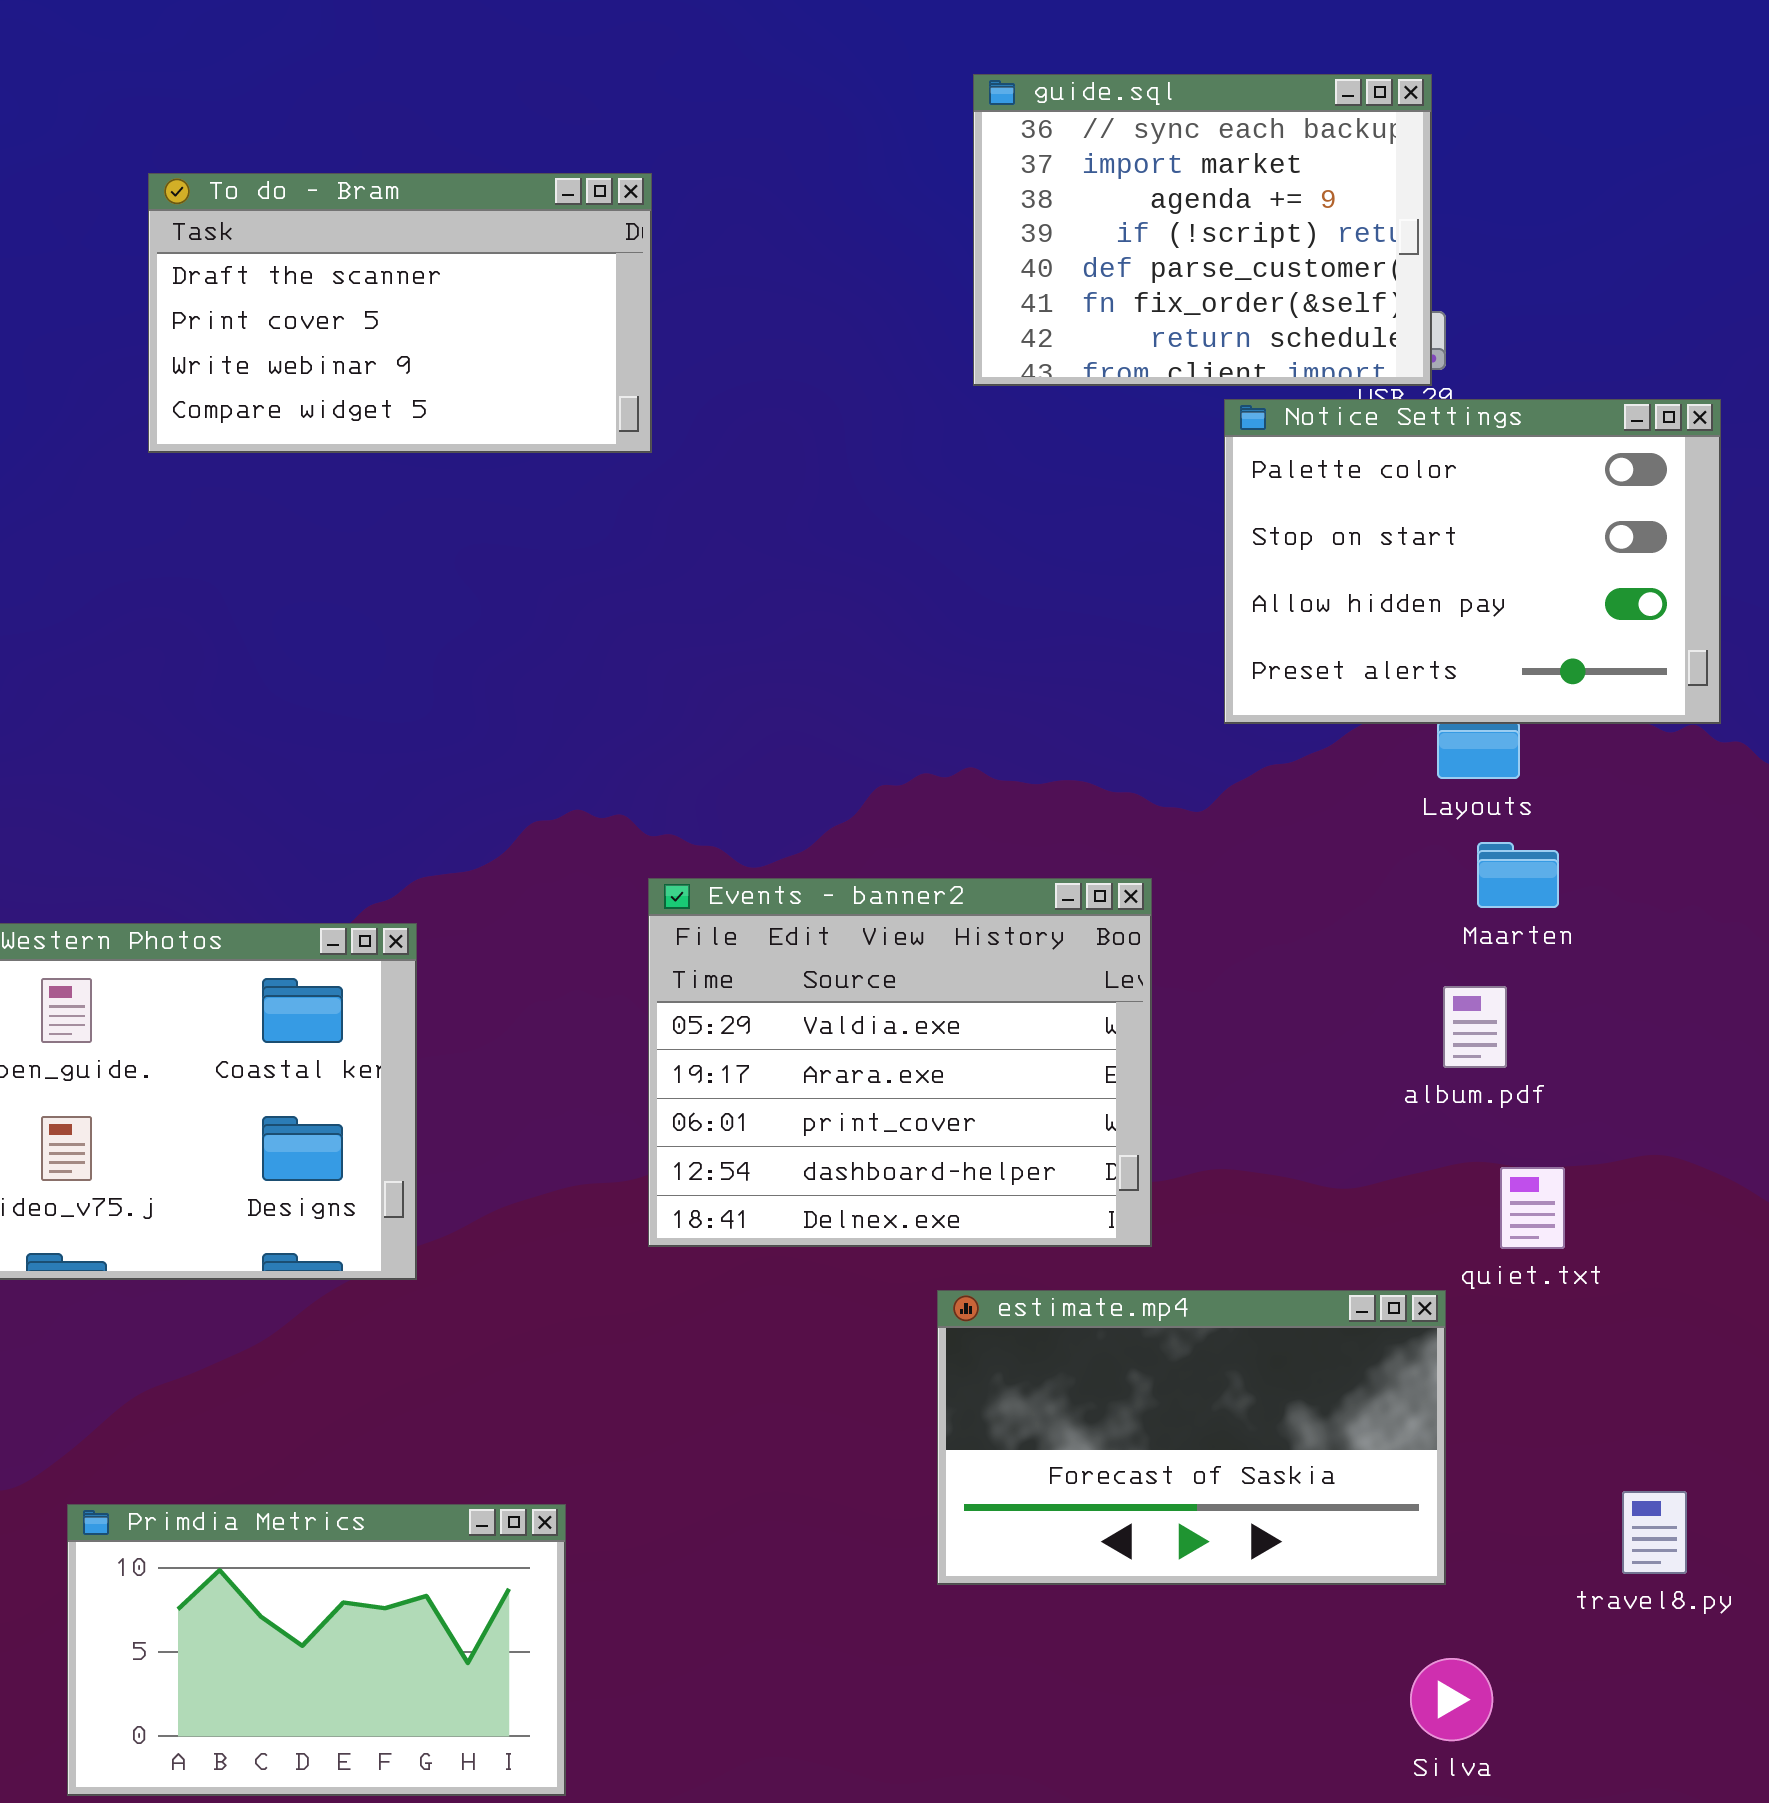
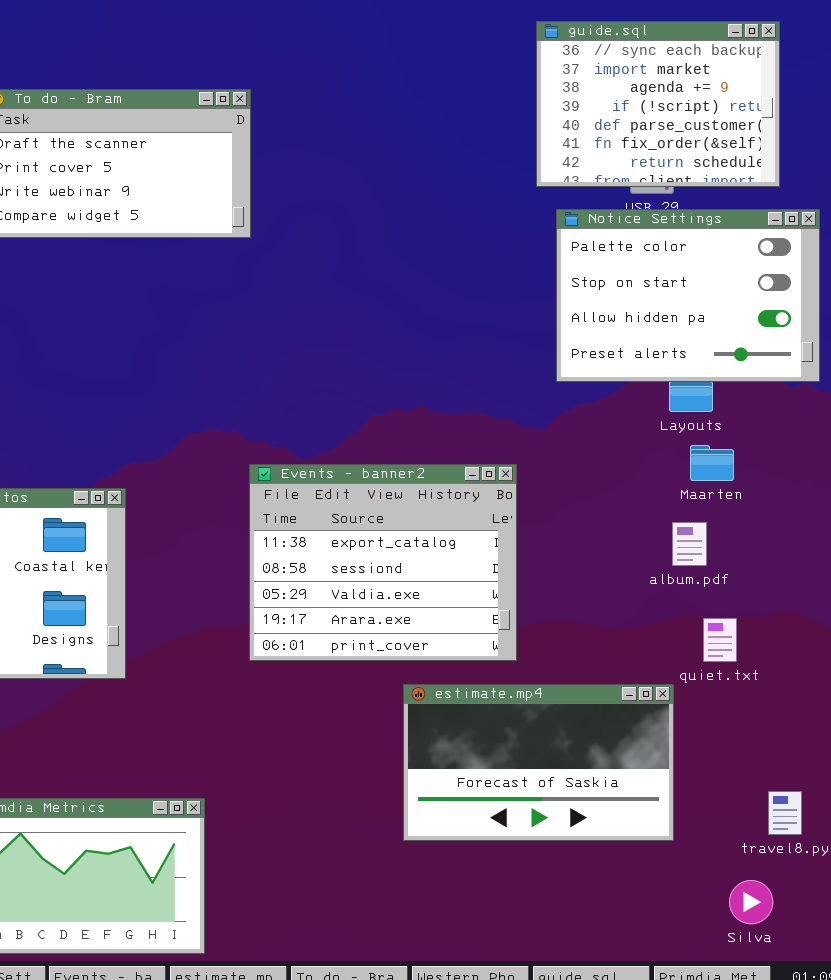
guide.sql: [973,74,1432,386] -> [536,21,780,187], moved
Events - banner2: [648,878,1152,1247] -> [249,464,517,661], scrolled up 2 rows
Silva: [1410,1658,1493,1741] -> [729,880,773,924], moved

